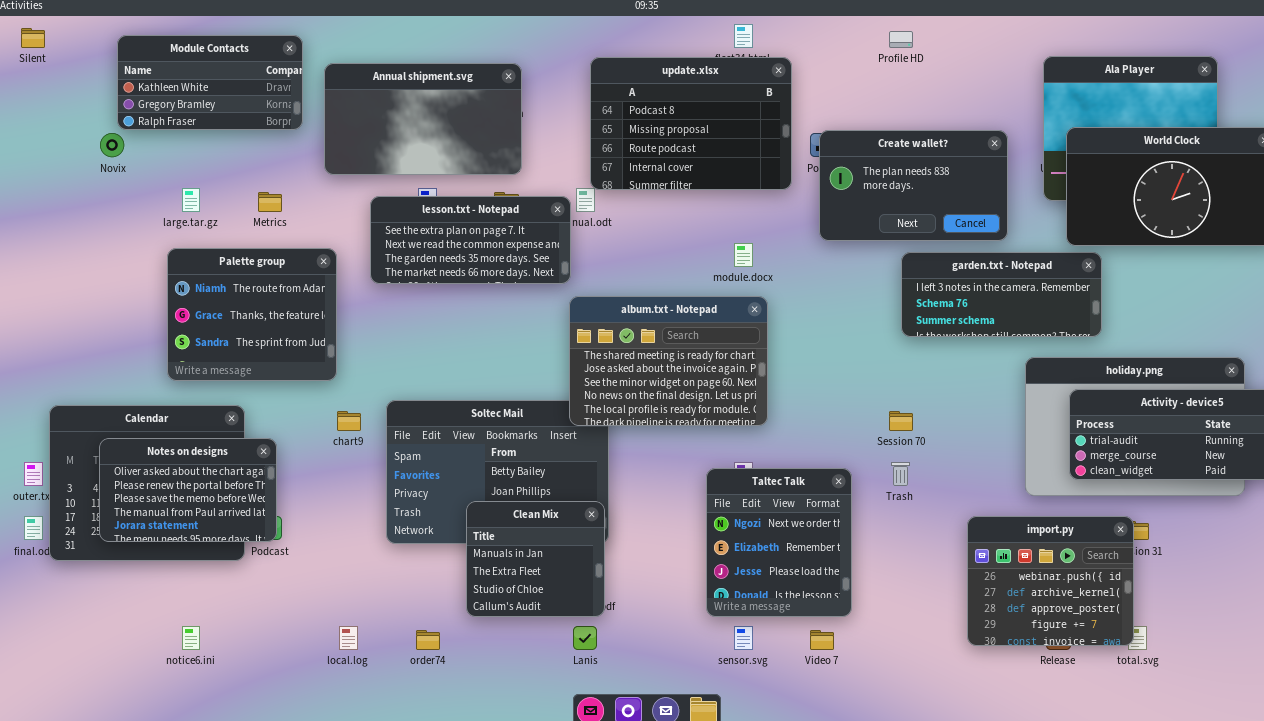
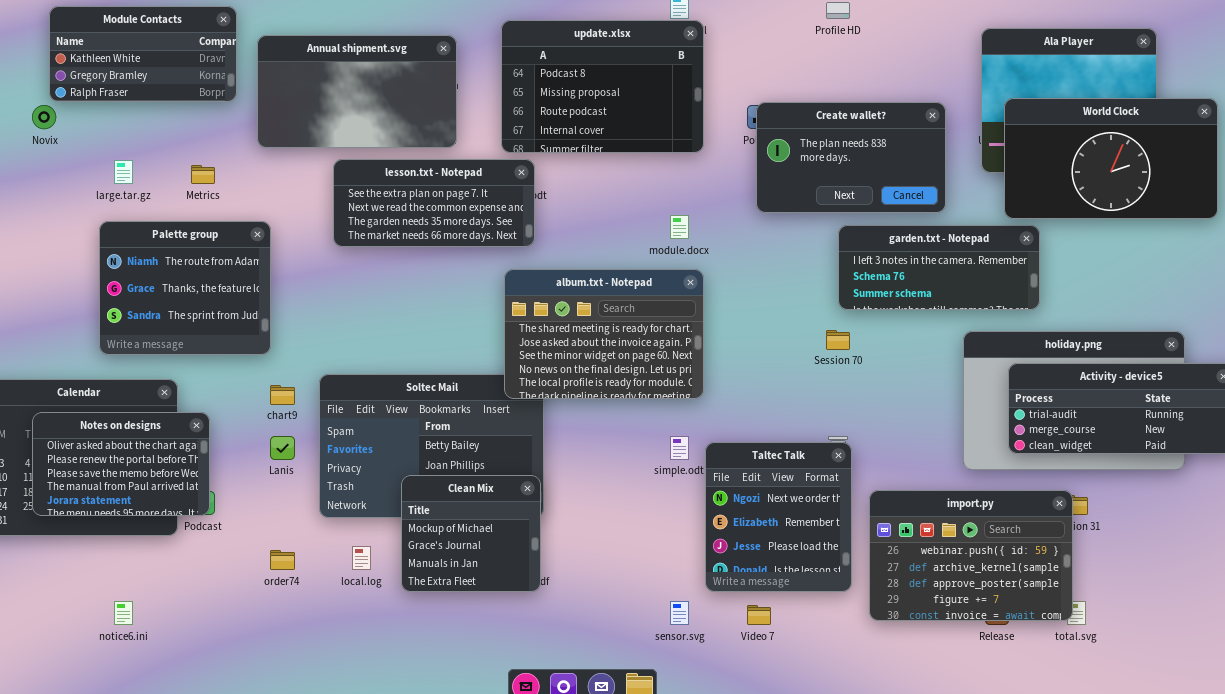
update.xlsx: [590,57,792,190] -> [501,20,704,153], moved
lesson.txt - Notepad: [370,196,571,284] -> [333,159,535,247], moved
Session 70: [889,411,913,431] -> [826,330,850,350], moved
Taltec Talk: [706,468,852,617] -> [705,442,852,592], moved
Clean Mix: [466,501,605,617] -> [401,475,541,592], scrolled up 2 rows
import.py: [967,516,1134,646] -> [869,490,1073,621], resized
local.log: [339,626,358,650] -> [352,546,371,570], moved
Lanis: [573,626,597,650] -> [270,436,295,460], moved
order74: [416,630,440,650] -> [270,550,295,570], moved

